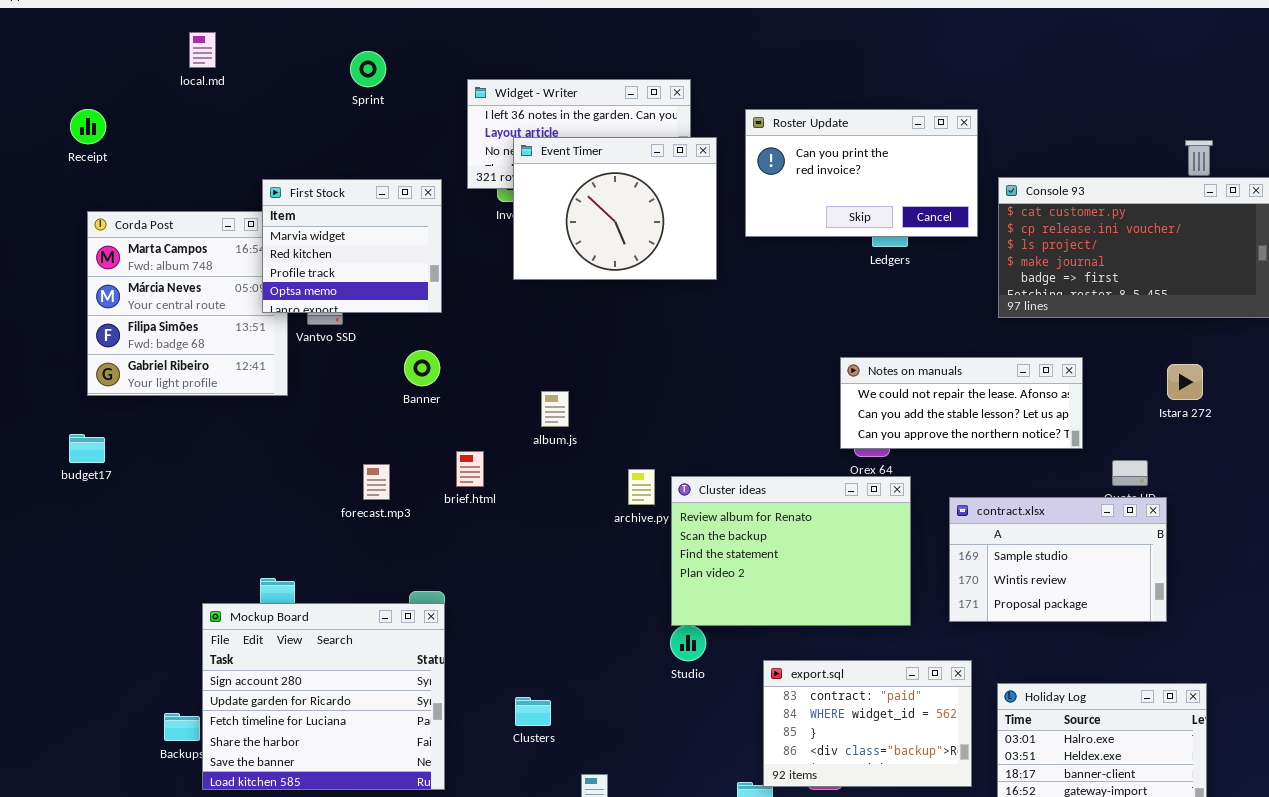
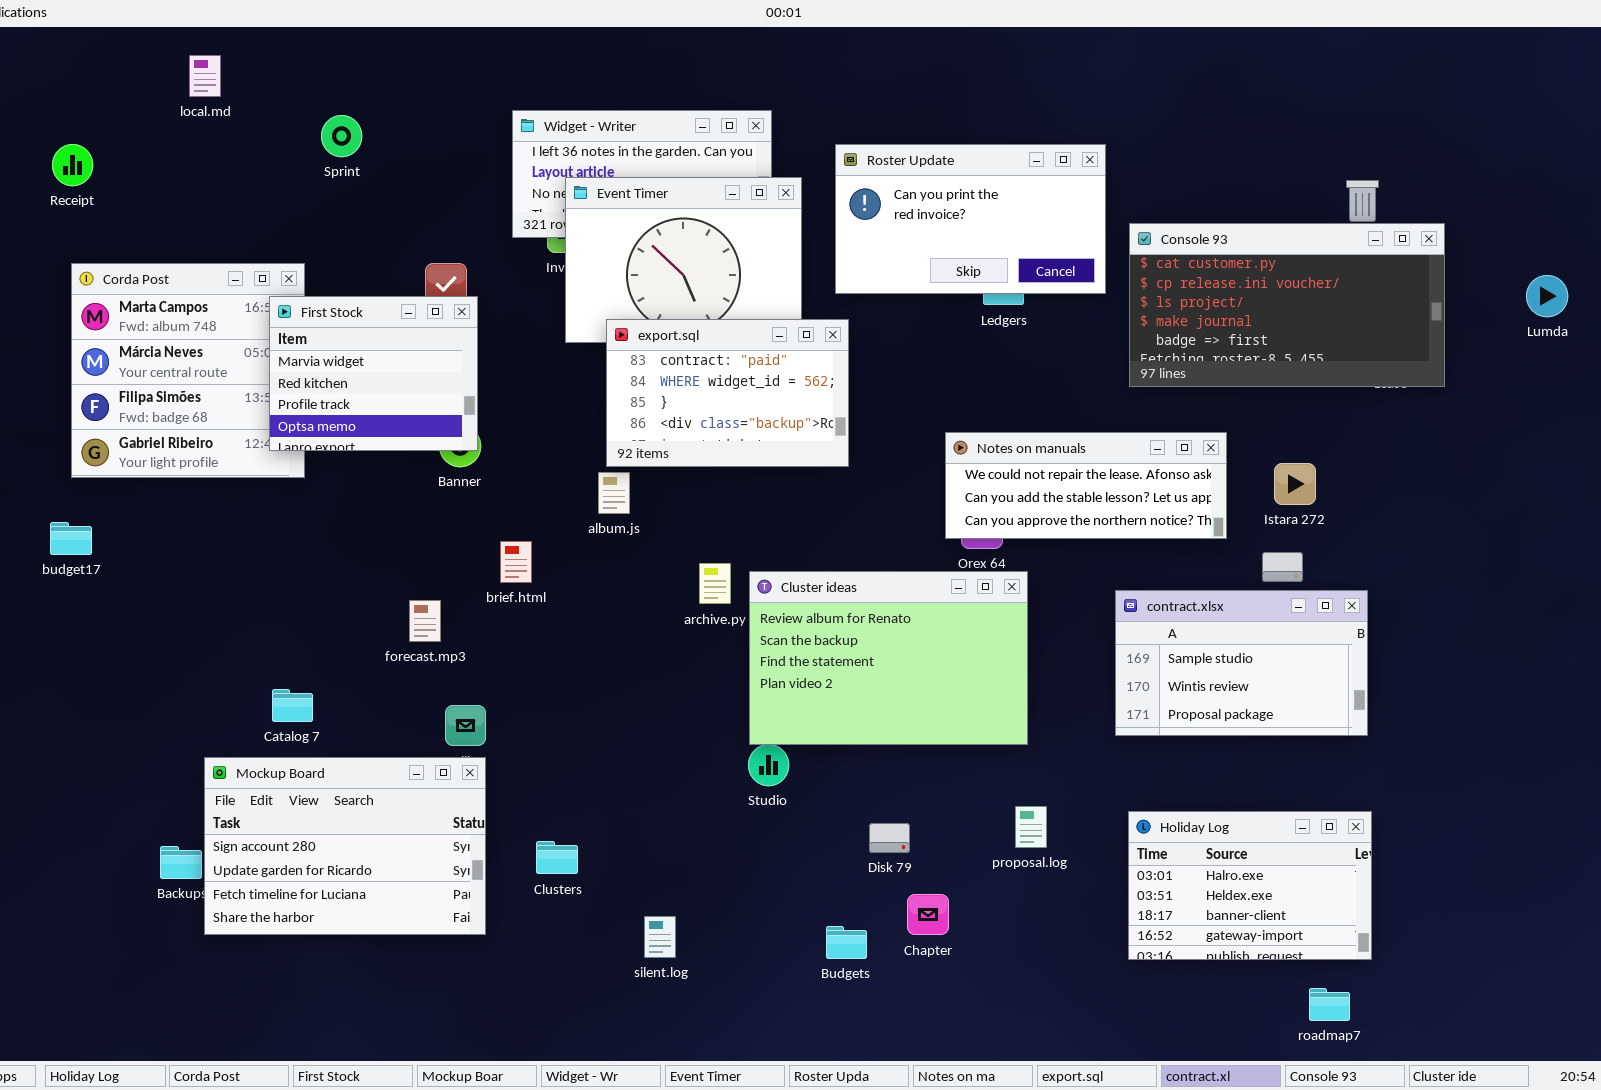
Sprint: [350,51,386,87] -> [321,115,362,157], moved
First Stock: [262,179,442,313] -> [269,296,478,451], moved
Istara 272: [1167,364,1203,400] -> [1274,463,1316,505], moved
forecast.mp3: [363,464,390,500] -> [409,600,441,642], moved
contract.xlsx: [949,497,1167,622] -> [1115,590,1368,736], moved
Mockup Board: [202,603,445,790] -> [204,757,486,935], resized
export.sql: [763,660,972,787] -> [606,319,849,467], moved
Clusters: [515,697,551,726] -> [536,841,578,874], moved

